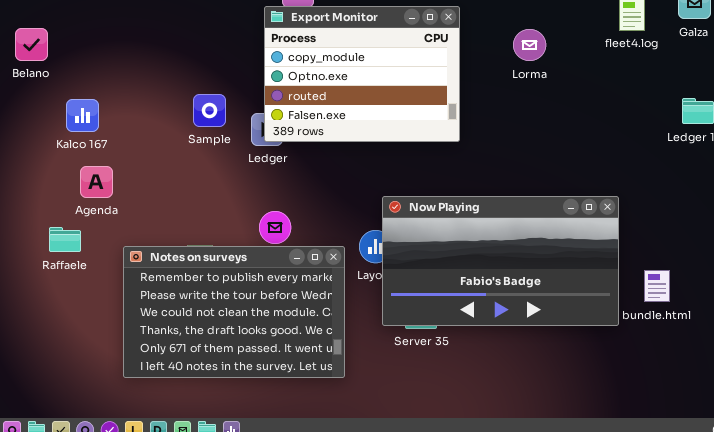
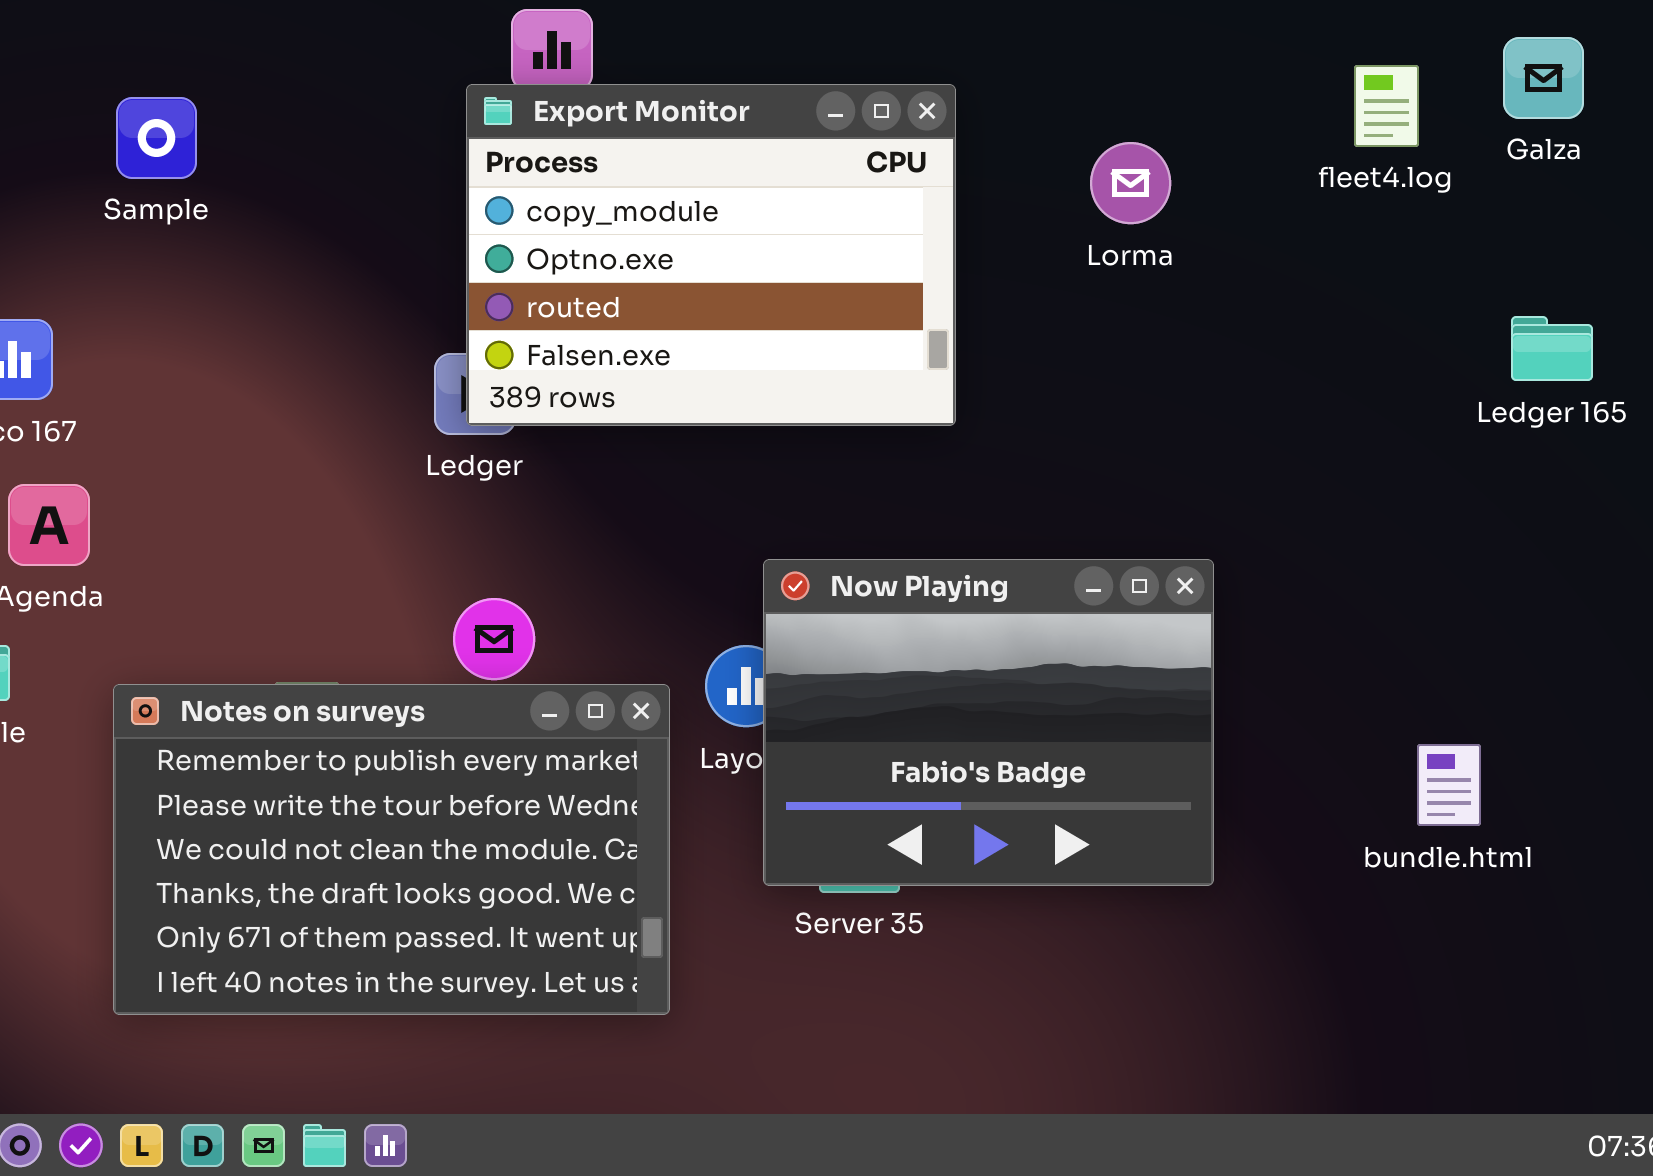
Sample: [193,94,226,127] -> [116,97,197,179], moved
Now Playing: [382,196,619,326] -> [763,559,1214,886], resized

